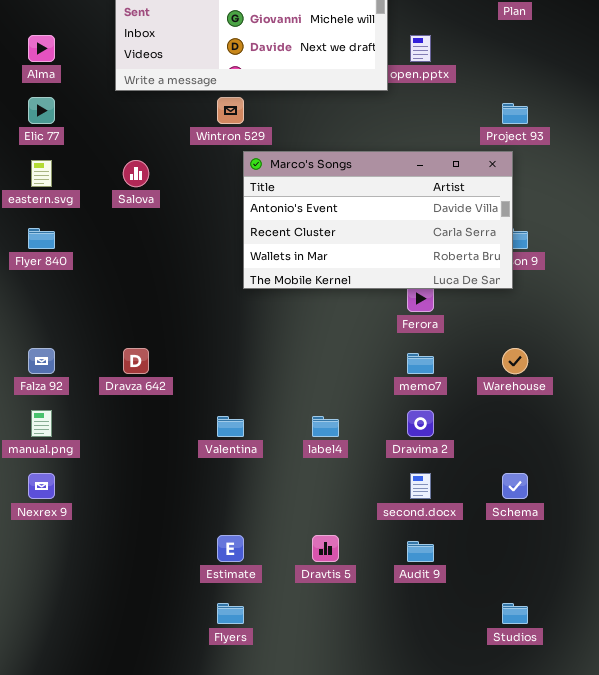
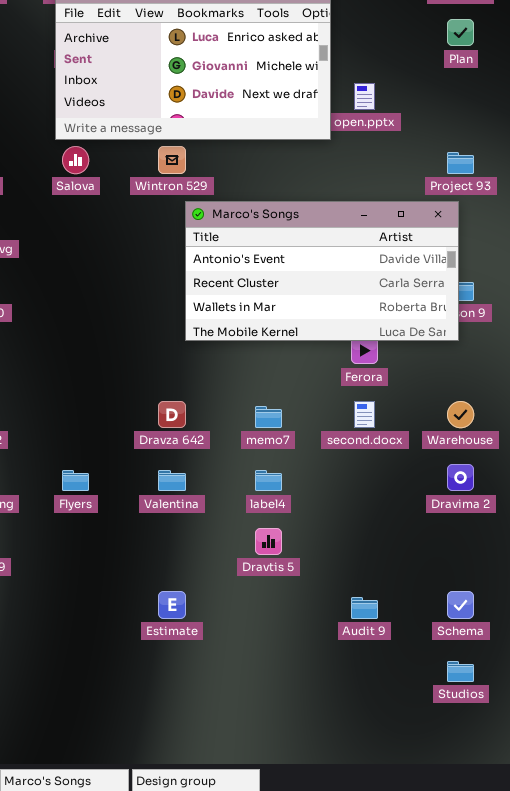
Salova: [123,160,149,187] -> [62,146,89,174], moved
Dravza 642: [123,348,149,374] -> [158,401,186,428], moved
memo7: [407,353,434,374] -> [255,406,282,428], moved
Dravima 2: [407,410,434,437] -> [447,464,474,491], moved
second.docx: [410,473,431,499] -> [354,401,375,428], moved
Schema: [502,473,528,499] -> [447,591,474,619], moved
Dravtis 5: [312,535,339,562] -> [255,528,282,555], moved
Flyers: [217,603,244,624] -> [62,470,89,491], moved

